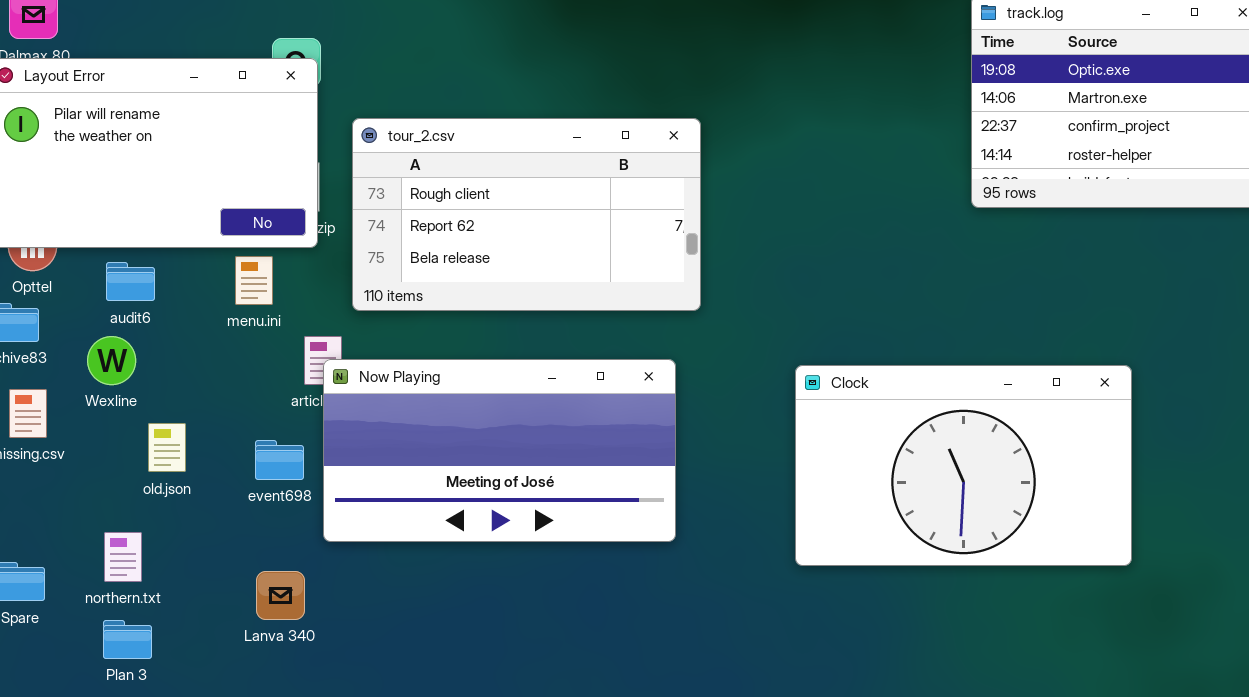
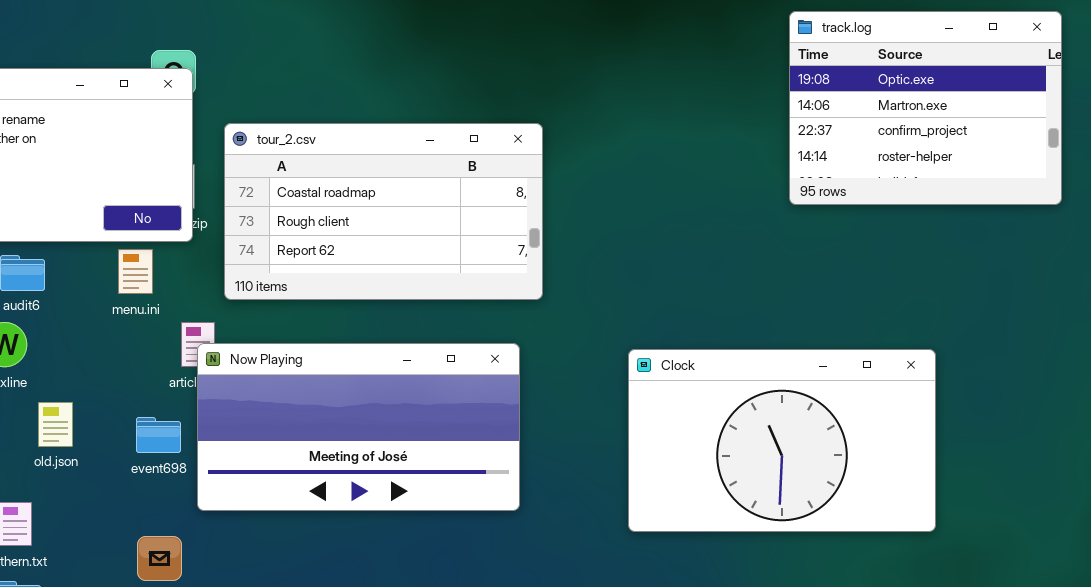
tour_2.csv: [352,118,701,311] -> [224,123,543,300], scrolled up 1 row

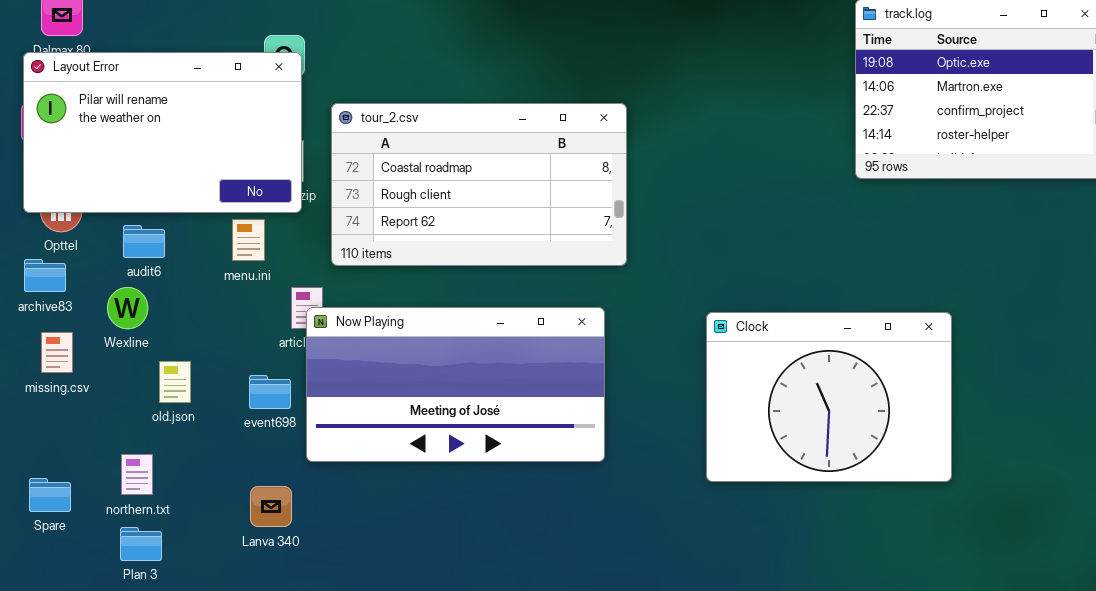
Clock: [628,349,936,532] -> [706,312,952,482], resized

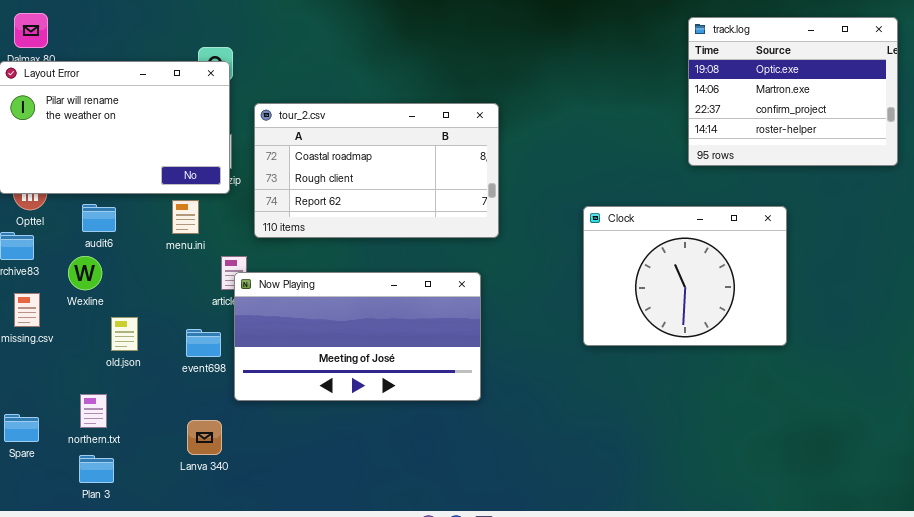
Clock: [706,312,952,482] -> [583,206,787,346], moved

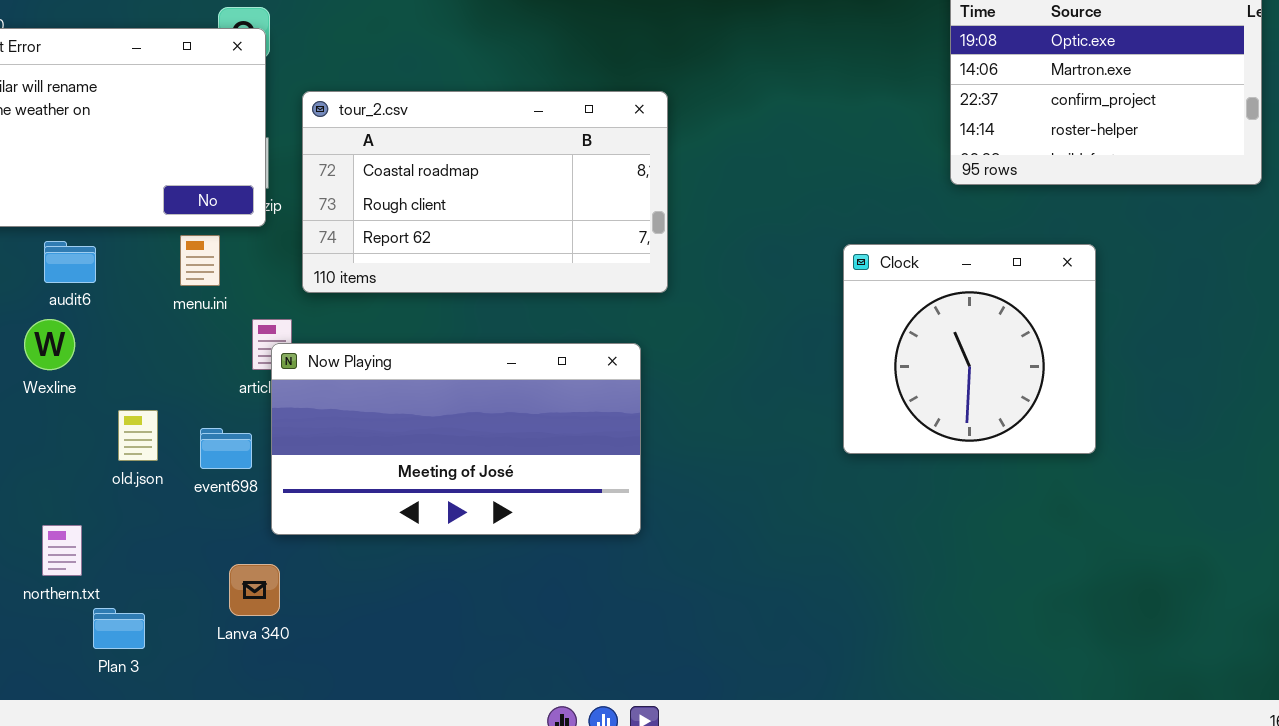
Clock: [583,206,787,346] -> [843,244,1096,454], resized
old.json: [111,317,138,351] -> [118,410,158,461], moved
Lanva 340: [187,420,222,455] -> [229,564,280,616], moved
Plan 3: [79,455,114,483] -> [93,608,145,649], moved

